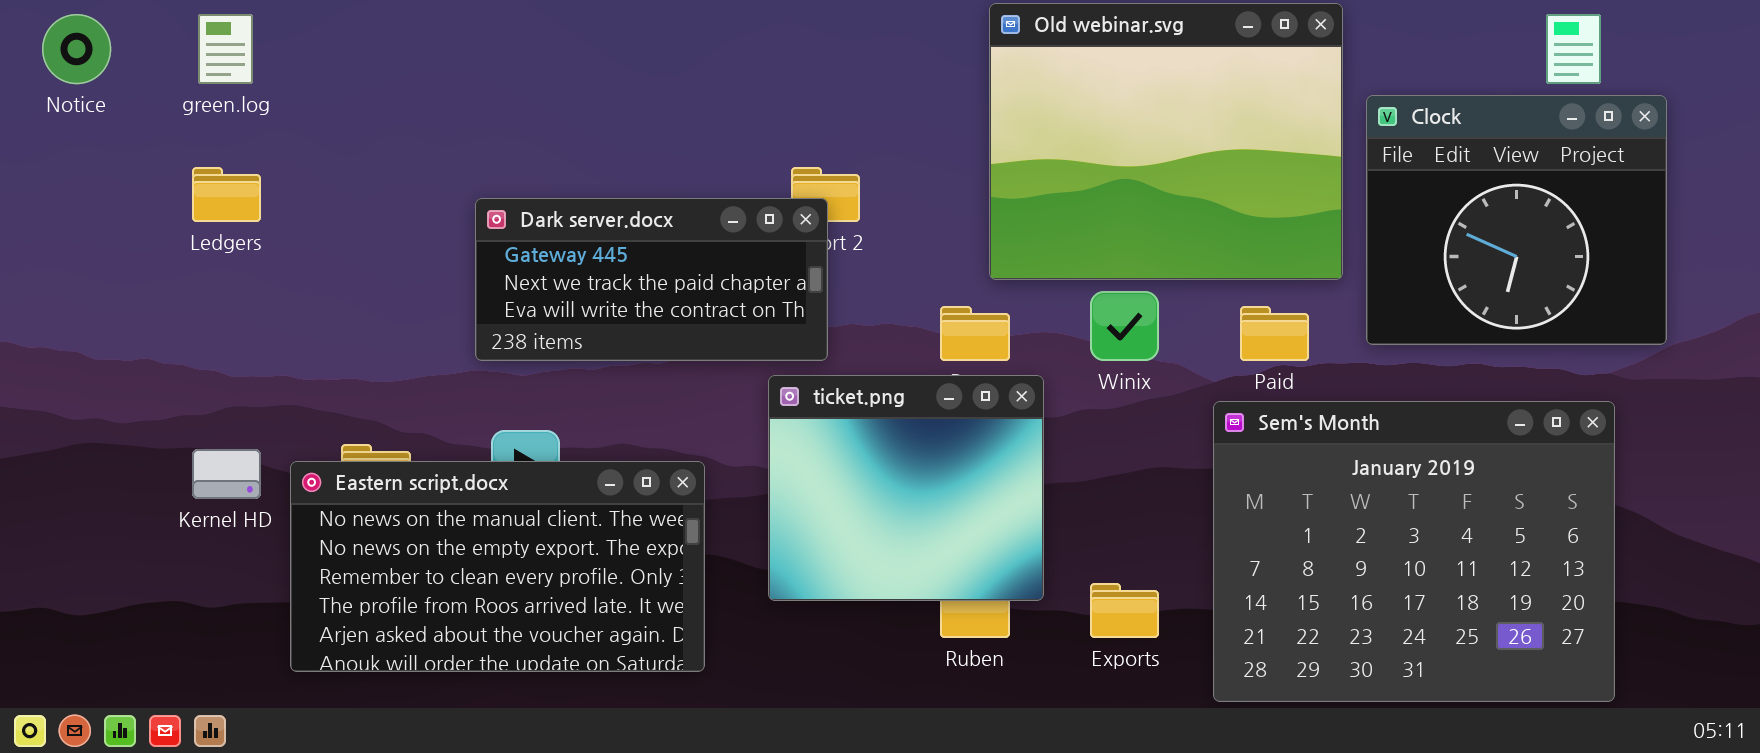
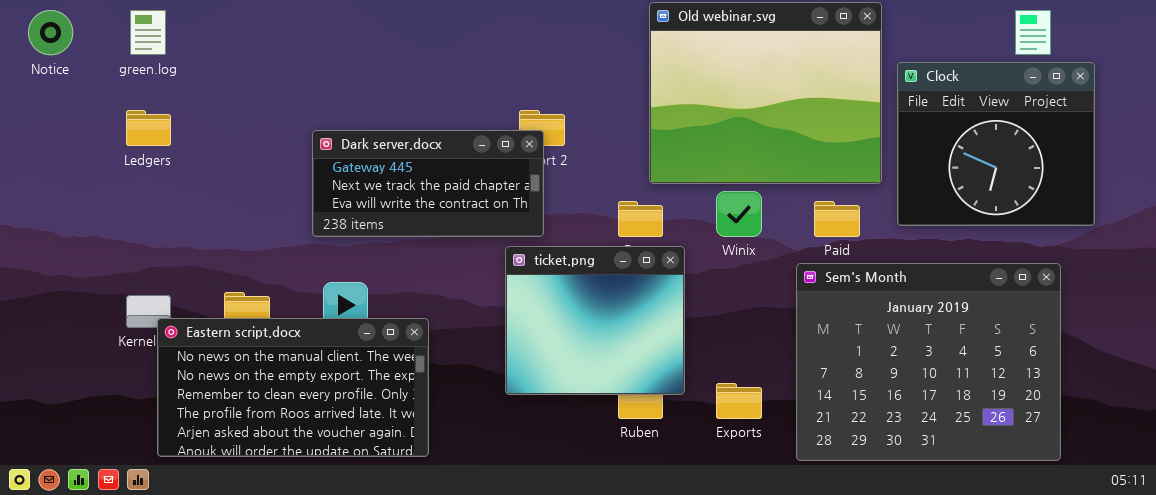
Eastern script.docx: [290,461,705,672] -> [157,318,429,457], moved

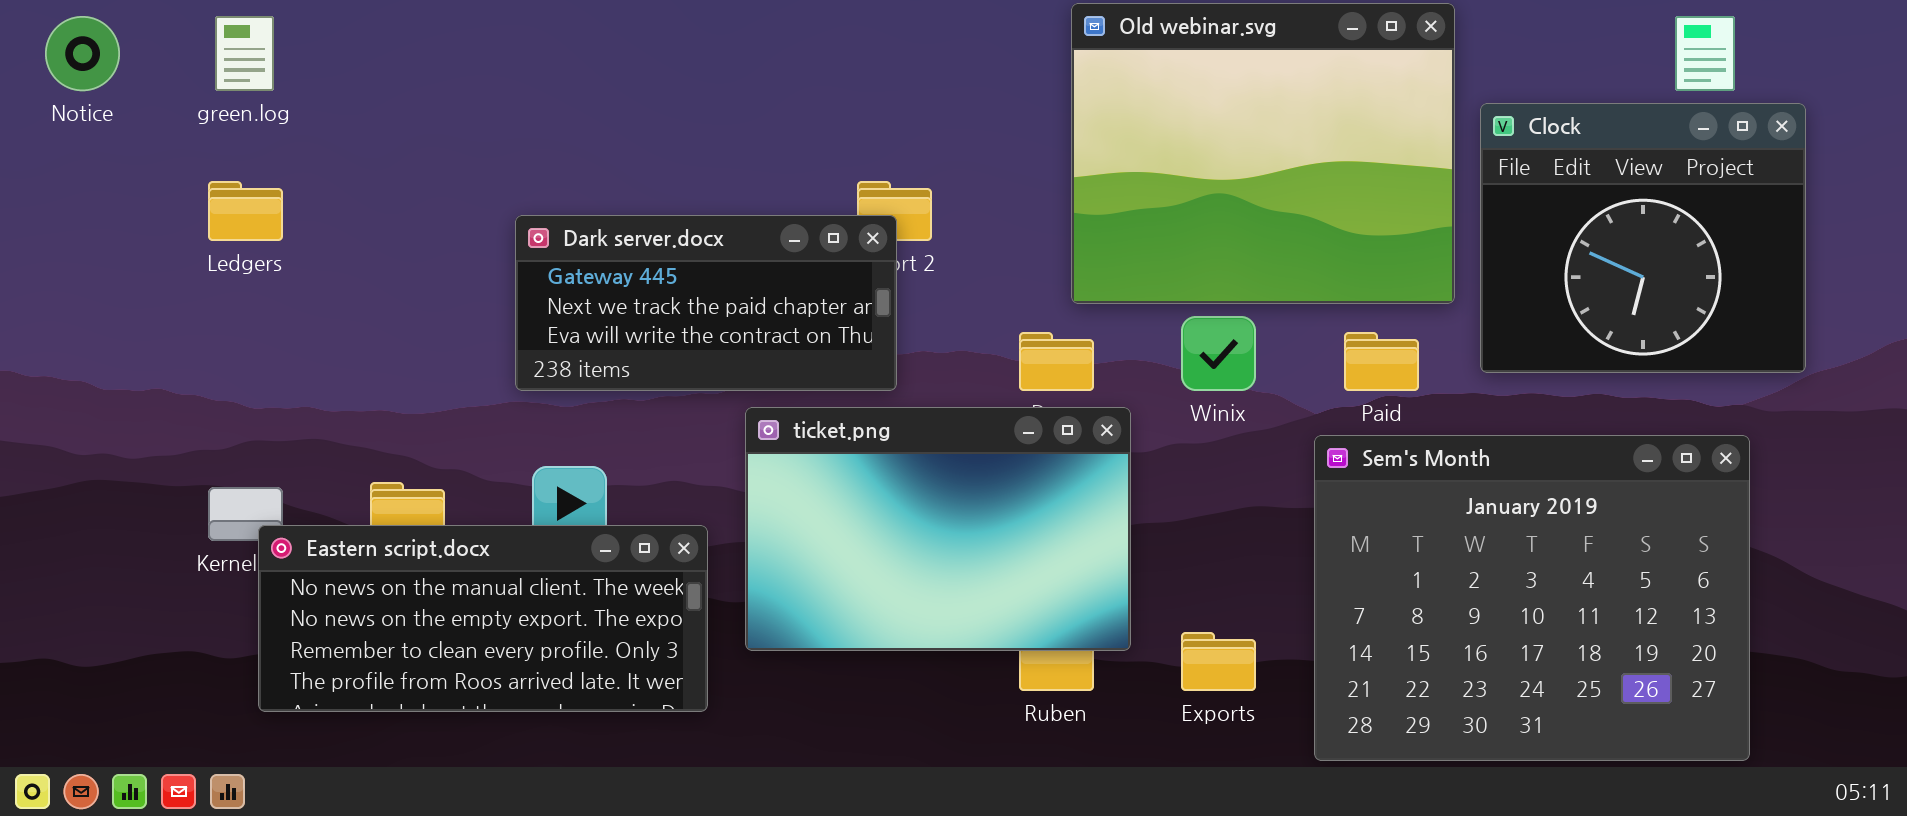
ticket.png: [505,246,685,395] -> [745,407,1131,651], resized
Eastern script.docx: [157,318,429,457] -> [258,525,708,712], resized

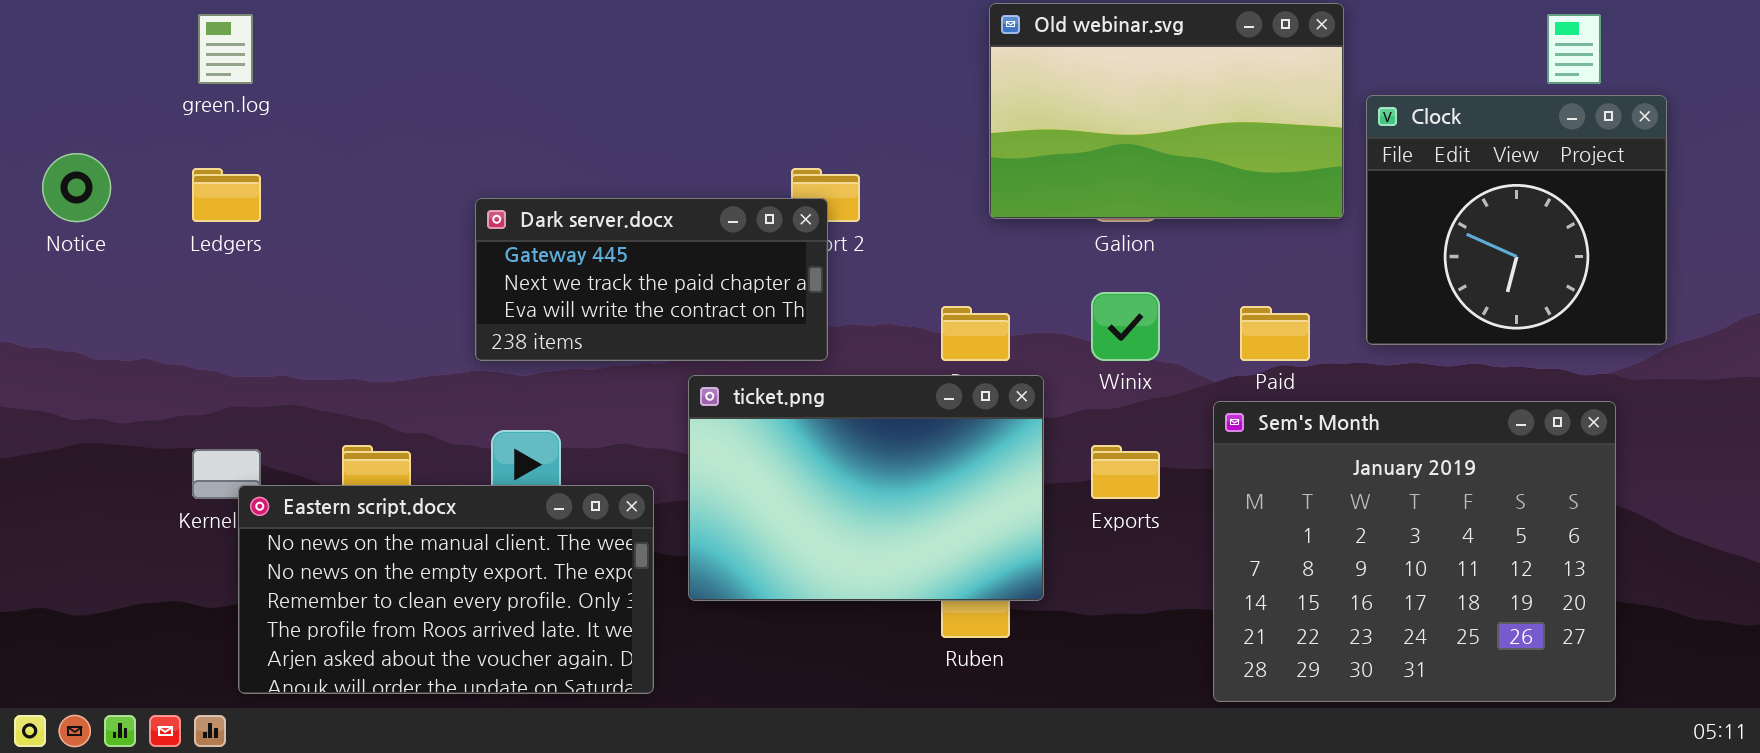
Old webinar.svg: [1071,3,1455,304] -> [989,3,1344,219], resized
Notice: [45,16,120,91] -> [42,153,111,222], moved
Eastern script.docx: [258,525,708,712] -> [238,485,654,694], resized
Exports: [1181,632,1256,691] -> [1091,445,1160,499], moved

